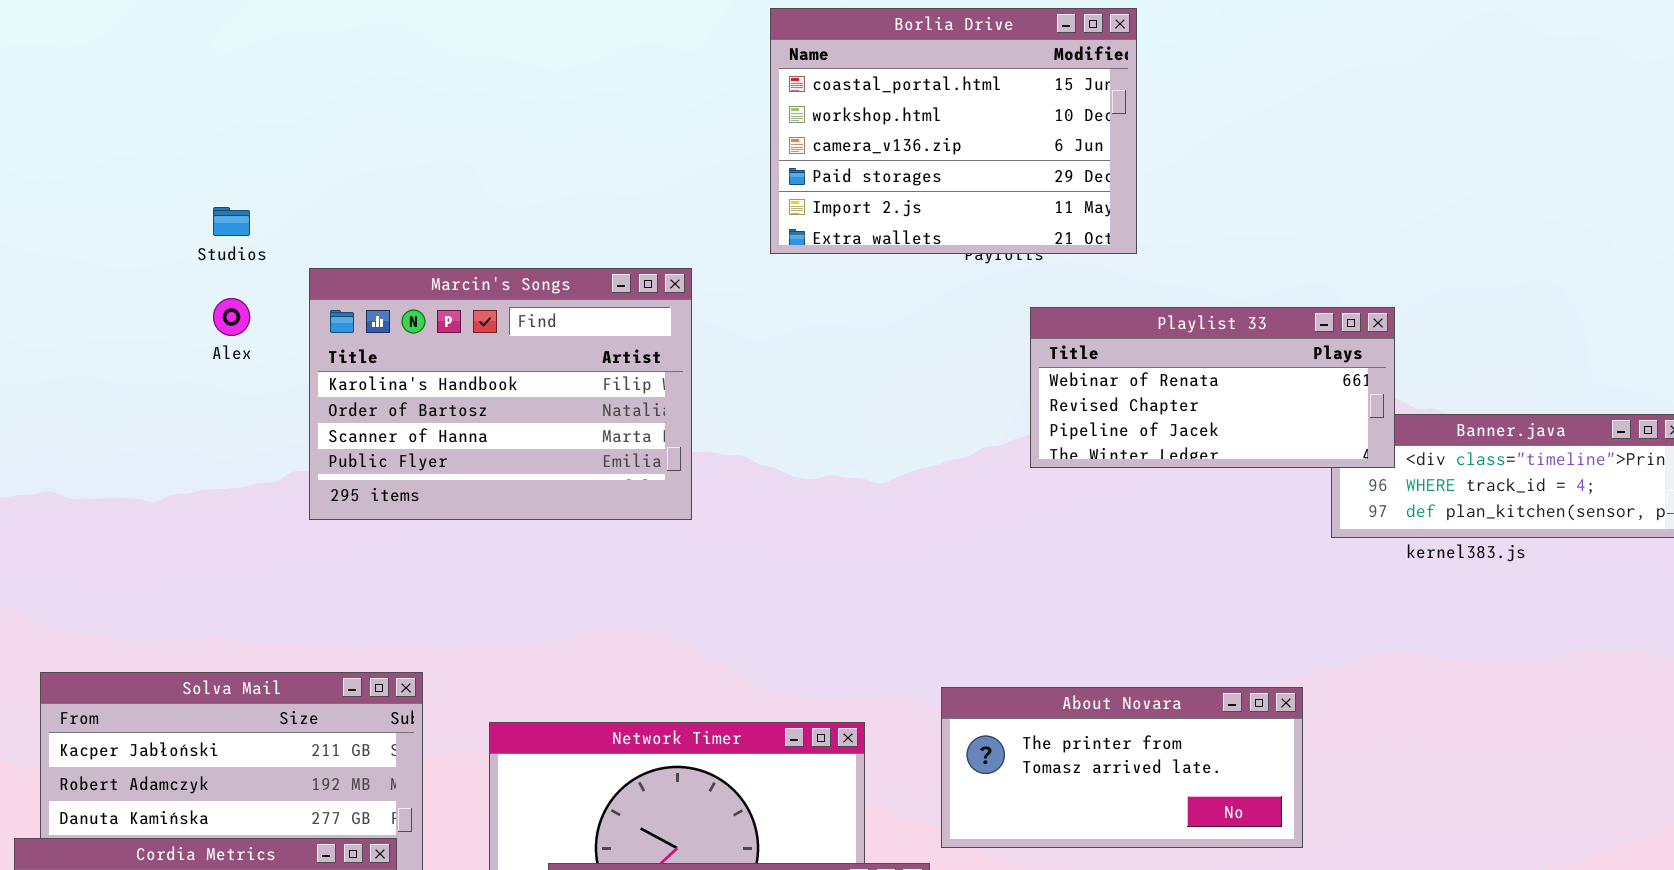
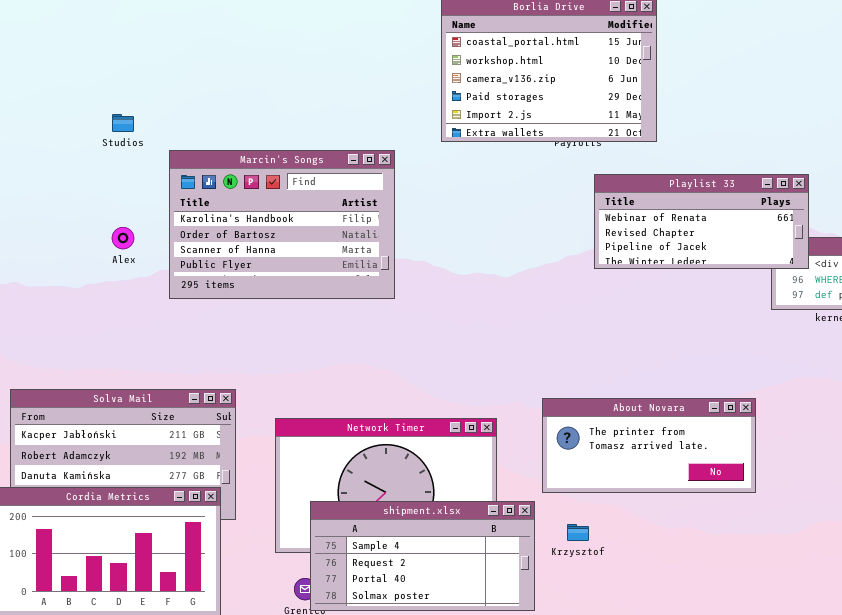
Alex: [213,298,250,336] -> [112,227,134,249], moved

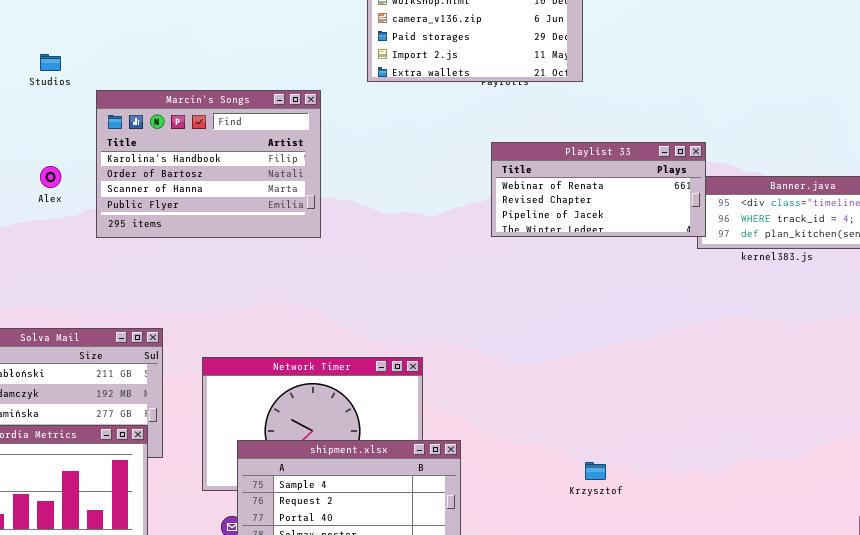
Playlist 33: [594,174,809,269] -> [491,142,706,237], moved
About Novara: [542,398,756,493] -> none, closed
Krzysztof: [567,524,589,541] -> [585,462,606,480], moved

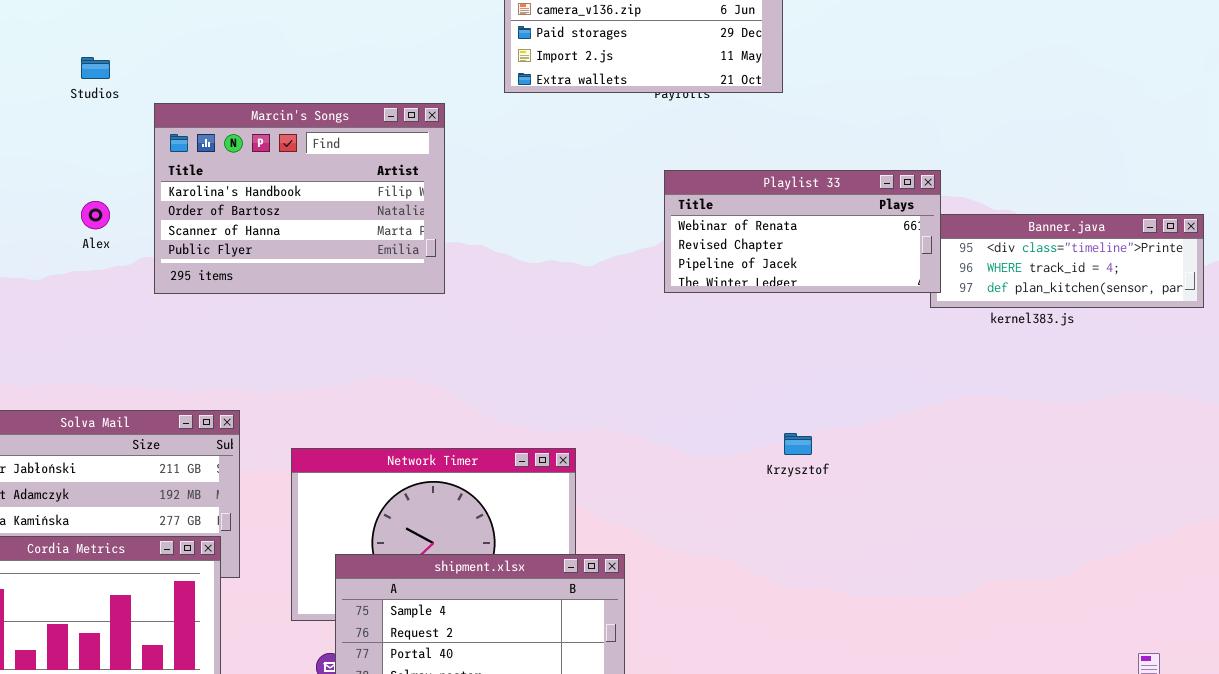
Krzysztof: [585,462,606,480] -> [784,433,812,455], moved

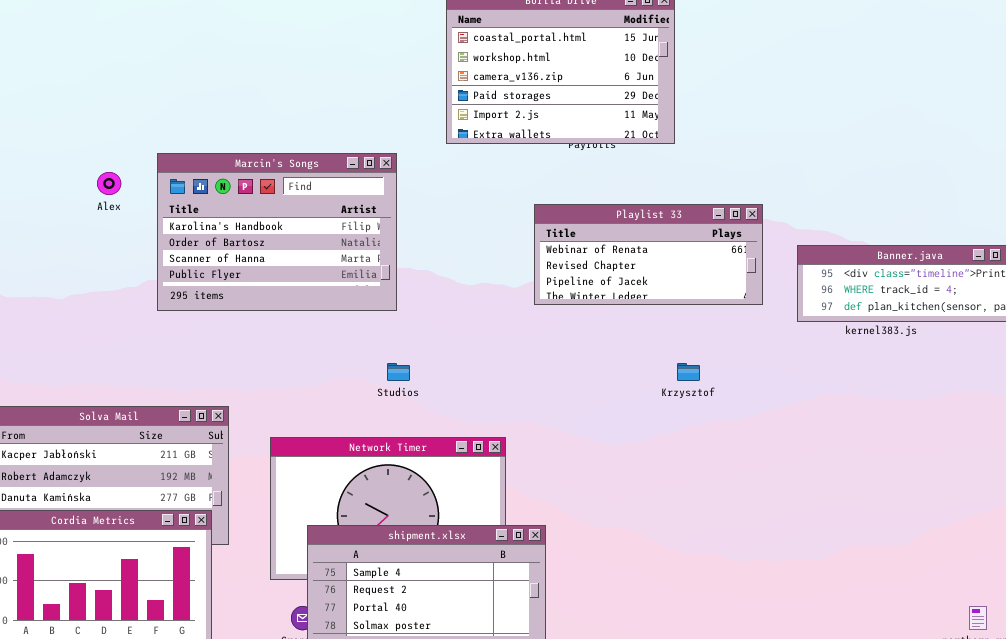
Studios: [81,57,110,79] -> [387,363,410,381], moved
Playlist 33: [664,170,941,293] -> [534,204,763,305], moved
Alex: [81,201,110,229] -> [97,172,121,195], moved
Krzysztof: [784,433,812,455] -> [677,363,700,381], moved

